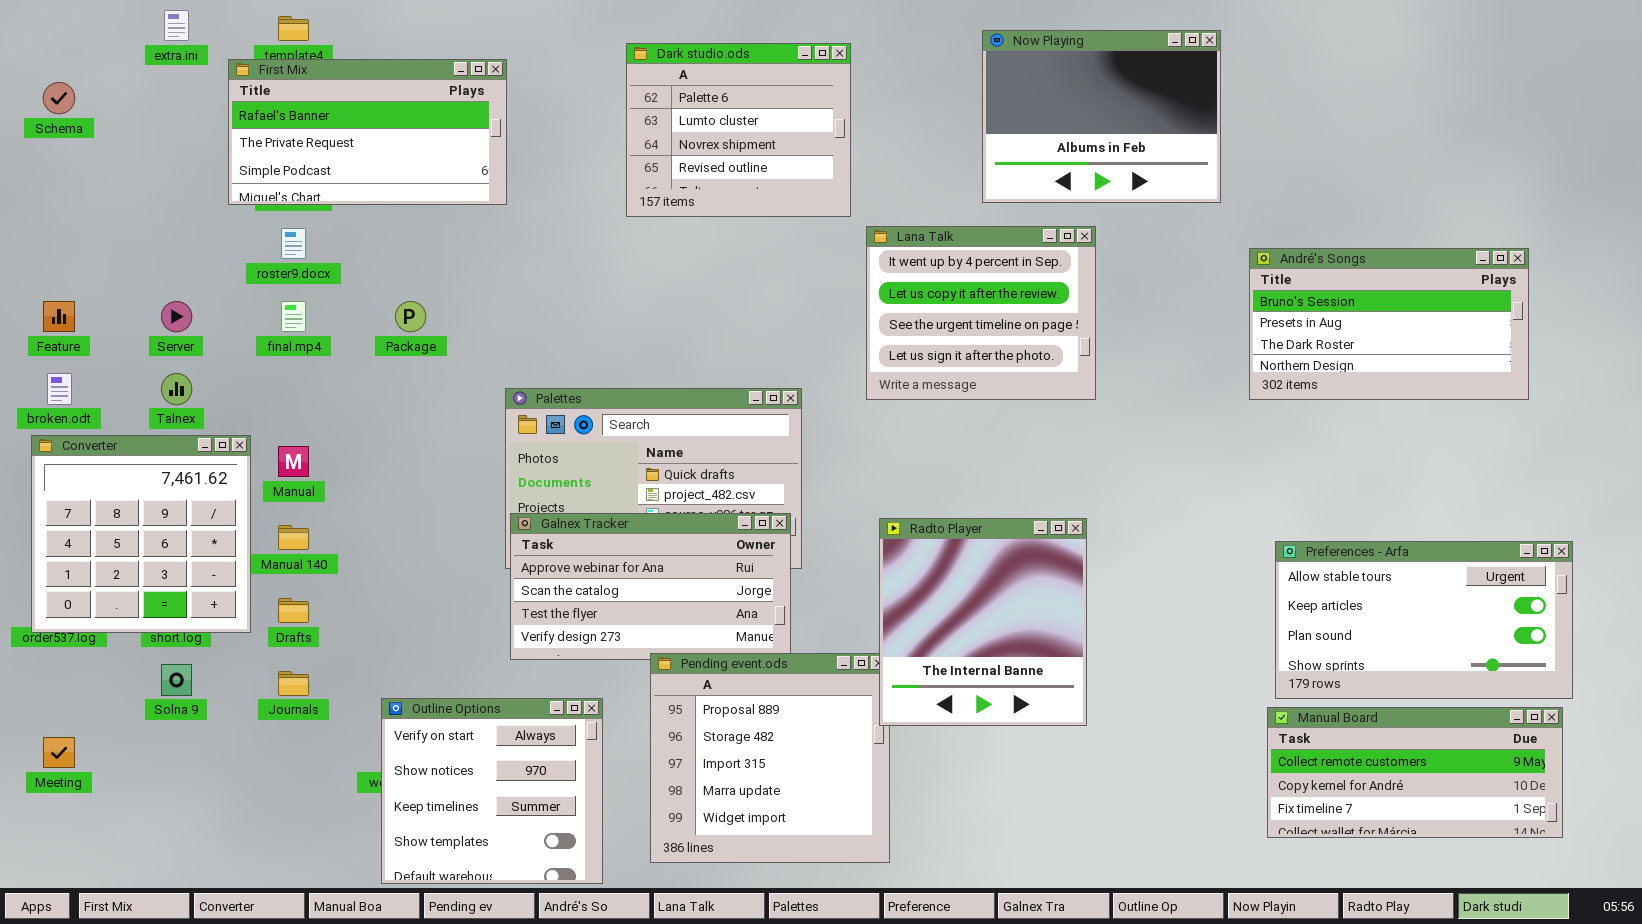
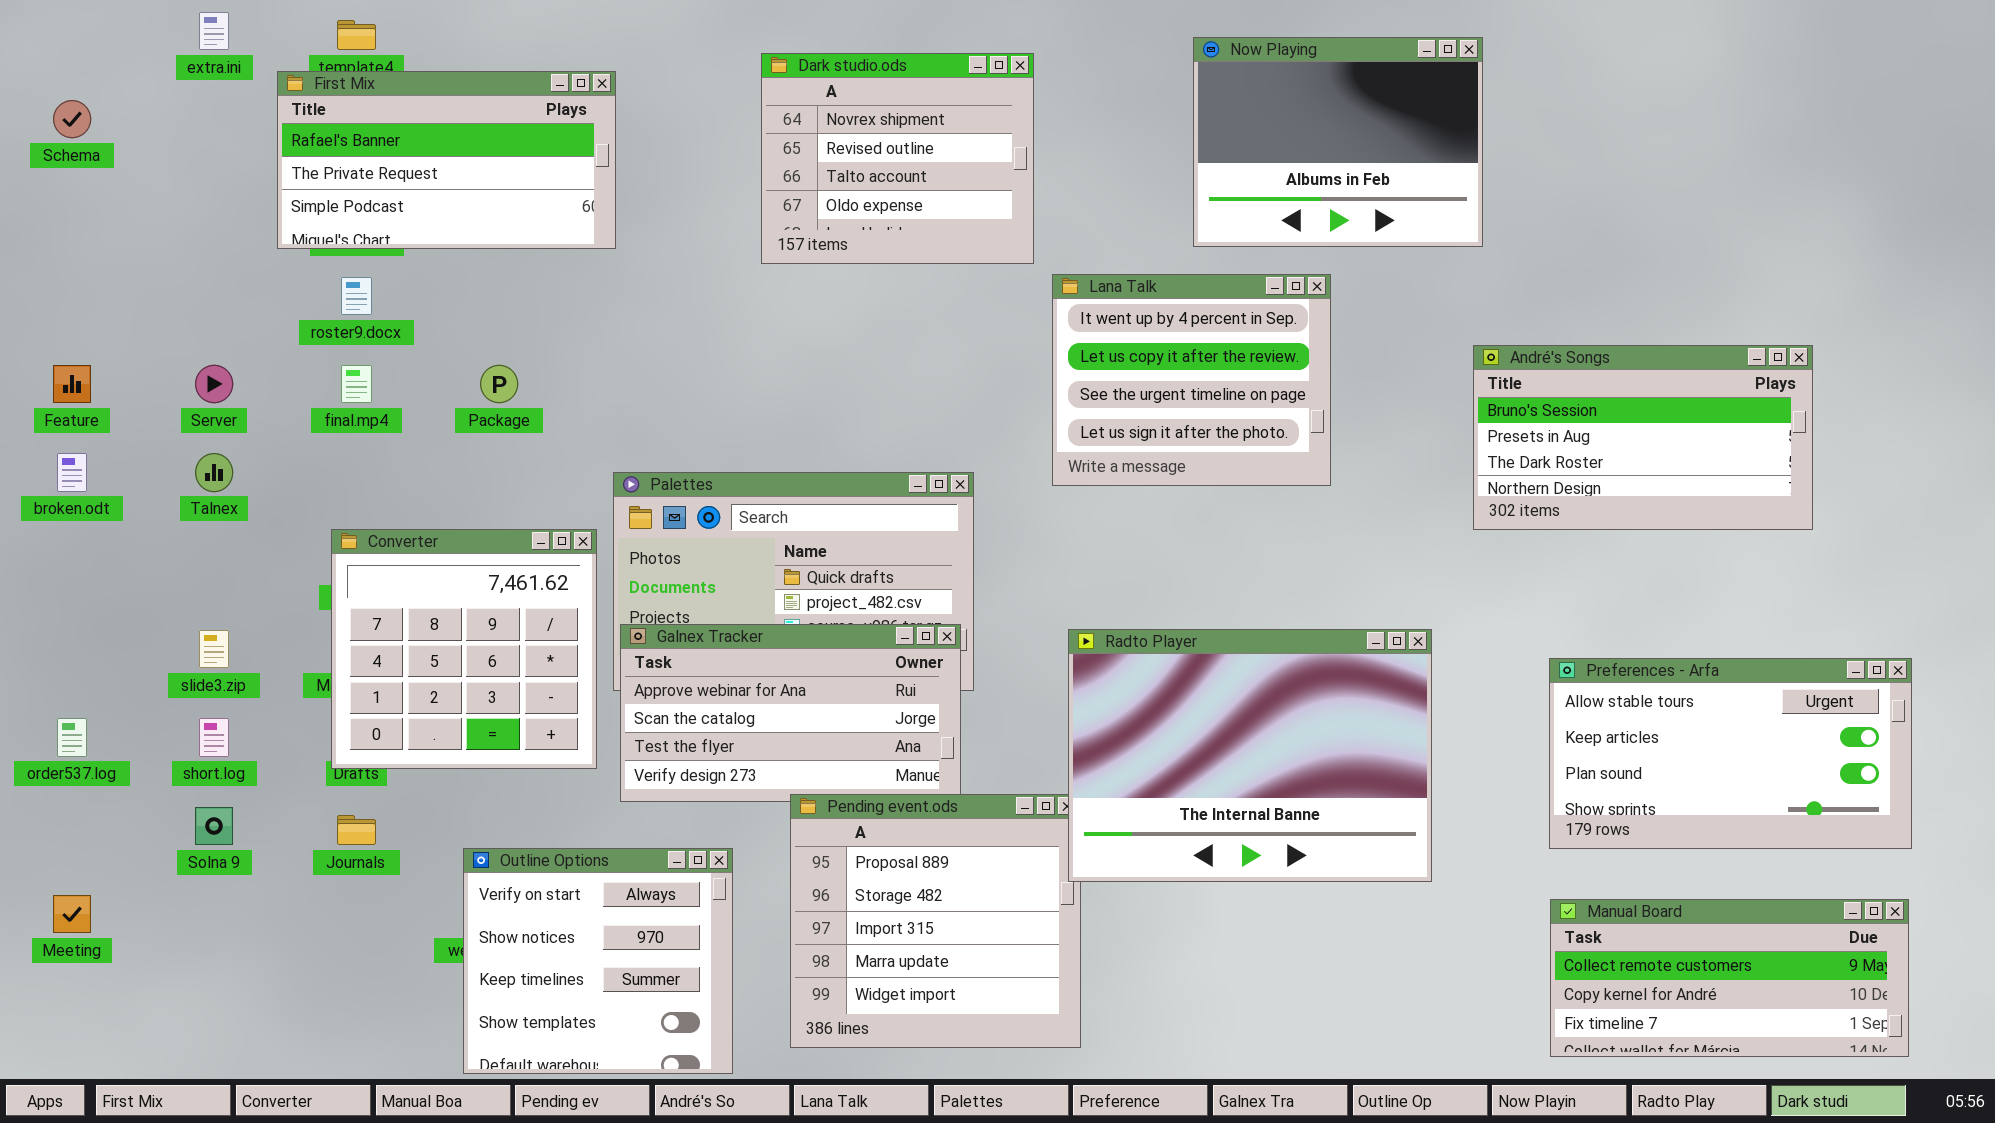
Dark studio.ods: [626,43,851,217] -> [761,53,1034,264], scrolled down 2 rows
André's Songs: [1249,248,1529,400] -> [1473,345,1813,530], moved
Converter: [31,435,251,633] -> [331,529,597,769], moved
Radto Player: [879,518,1087,726] -> [1068,629,1432,882], resized
Manual Board: [1267,707,1563,838] -> [1550,899,1909,1057], moved

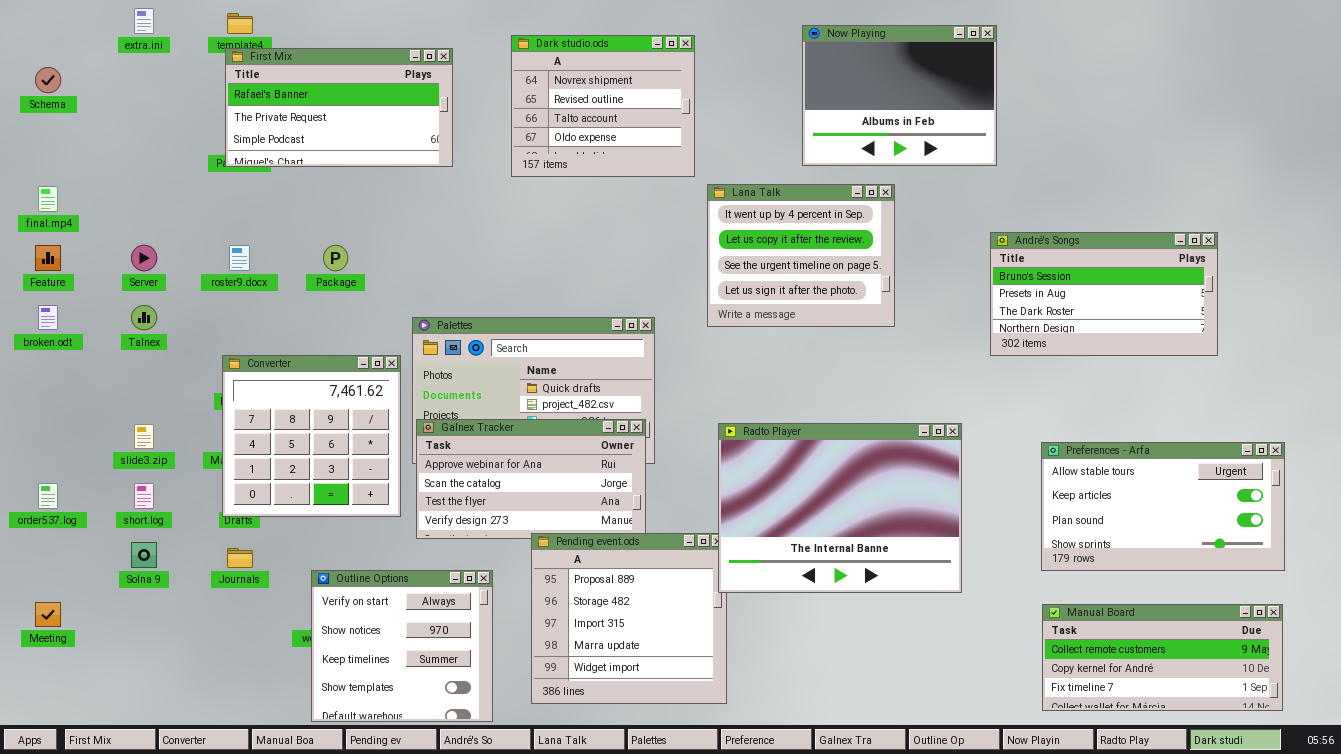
First Mix: [277,71,616,249] -> [225,48,453,167], moved
roster9.docx: [341,277,372,315] -> [229,245,250,271], moved
final.mp4: [341,365,372,403] -> [38,186,58,212], moved

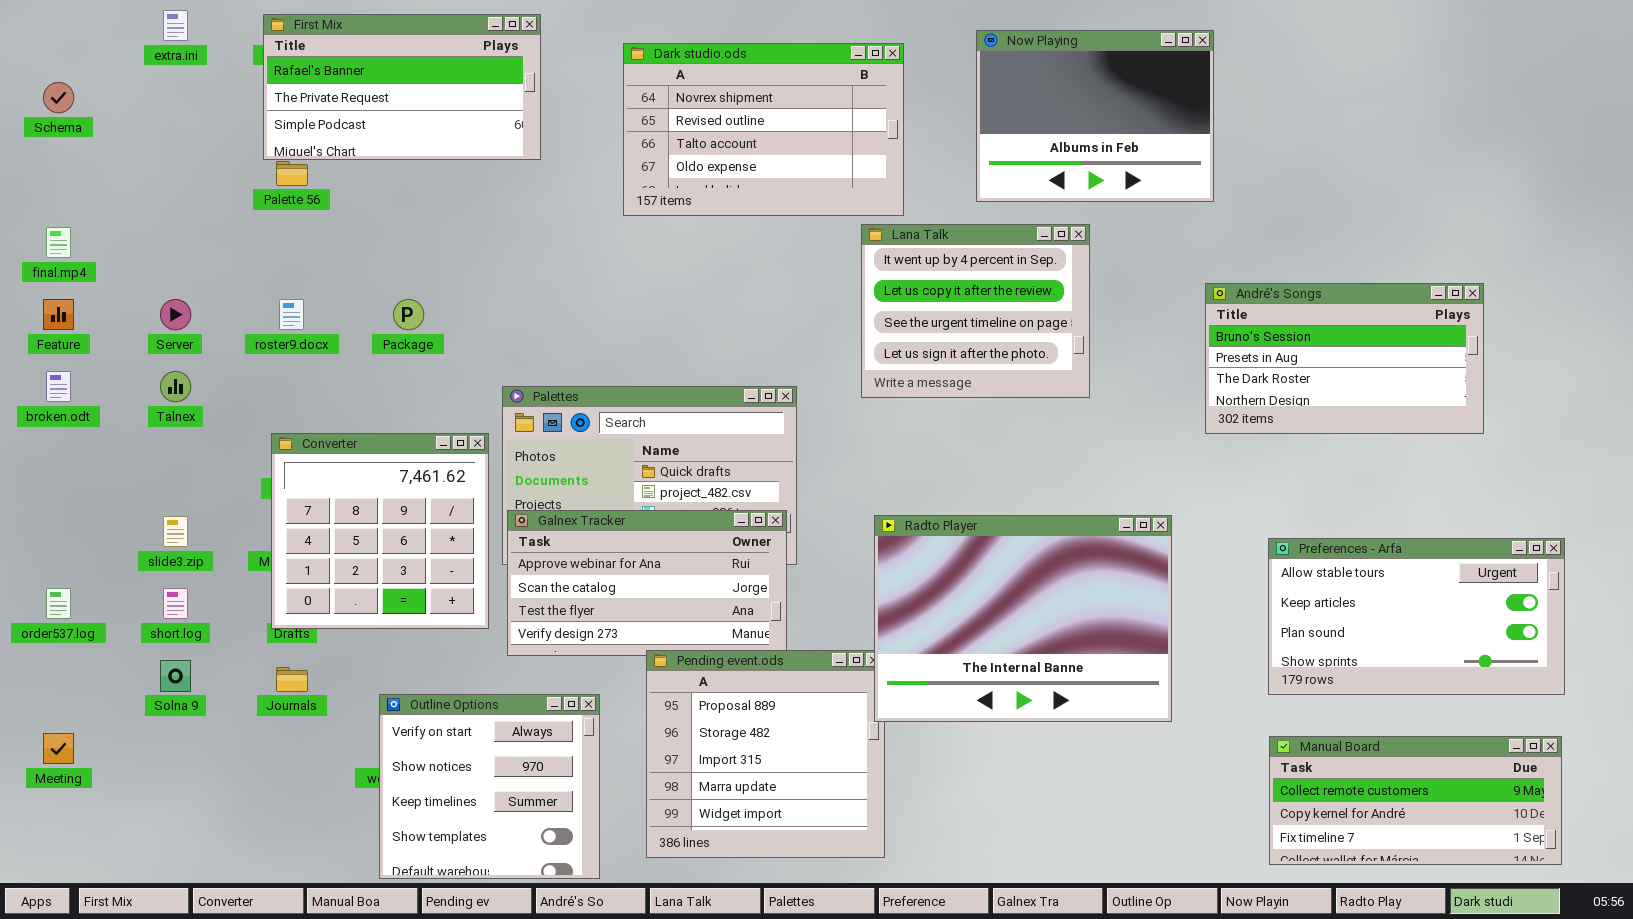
Dark studio.ods: [511,35,695,177] -> [623,43,904,216], resized
First Mix: [225,48,453,167] -> [263,14,541,160], moved

